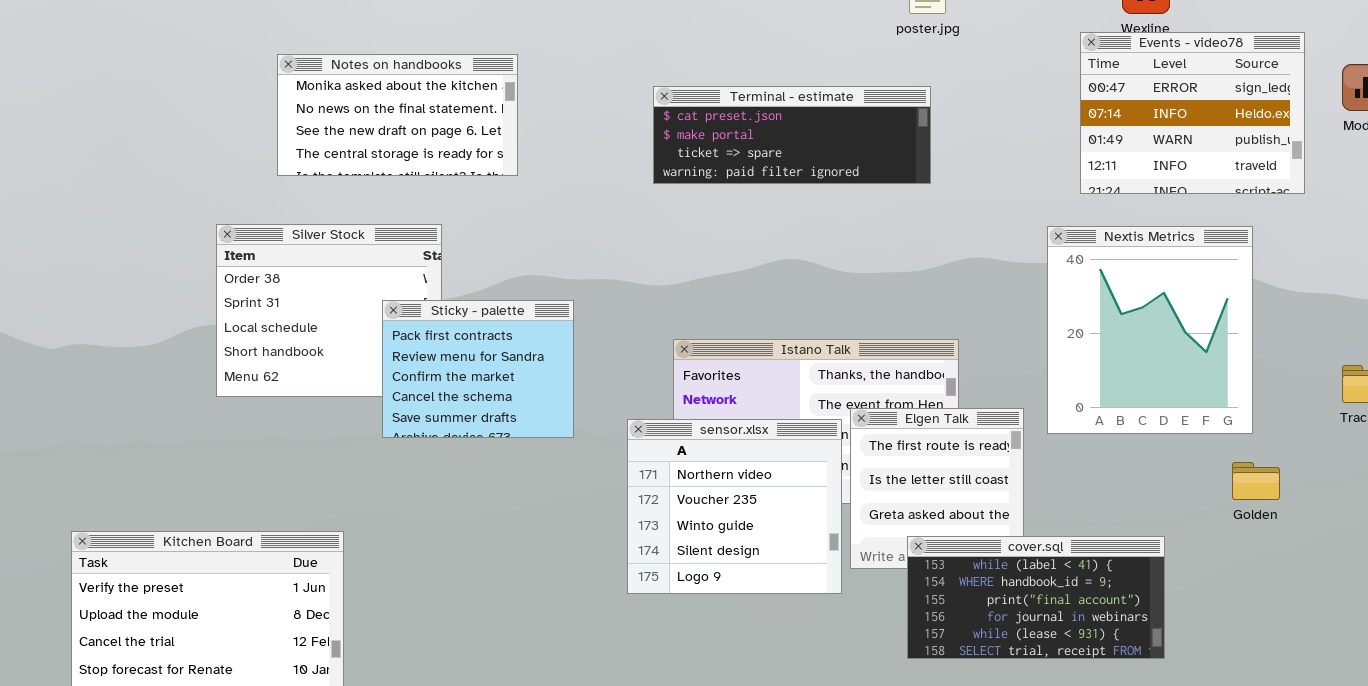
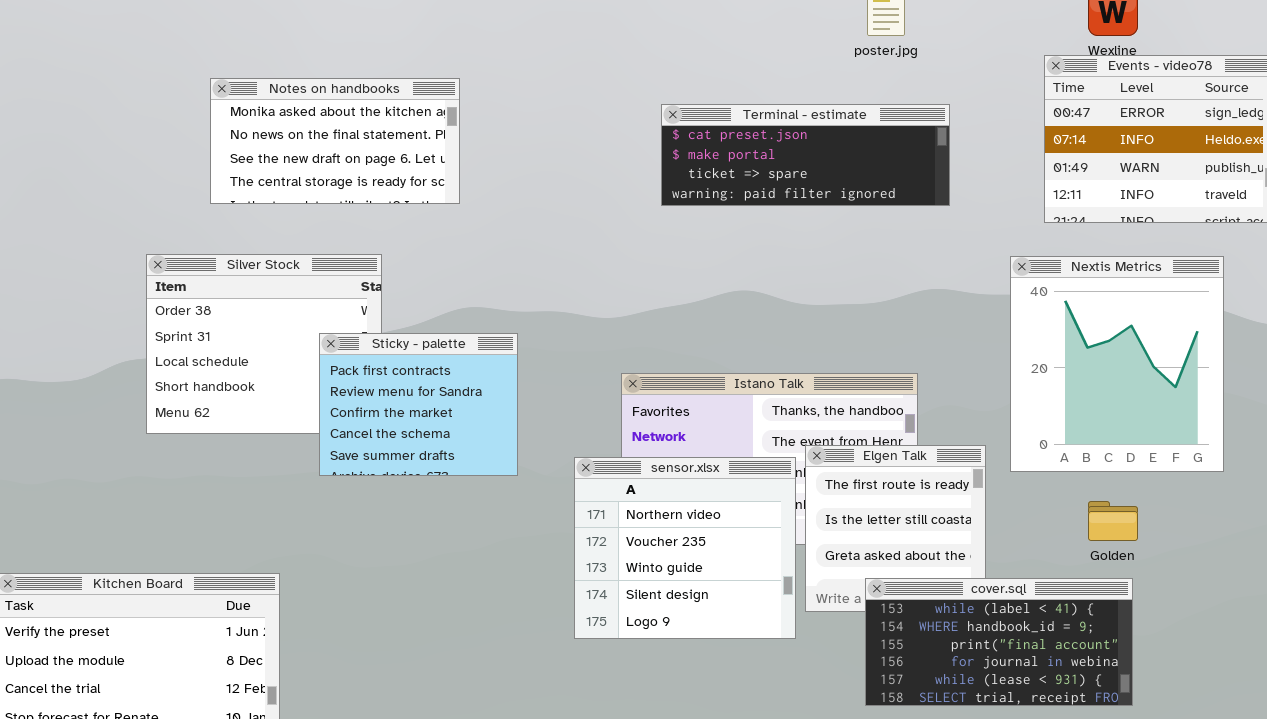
Terminal - estimate: [653,86,931,184] -> [661,104,950,206], moved
Golden: [1232,462,1280,500] -> [1088,501,1138,541], moved

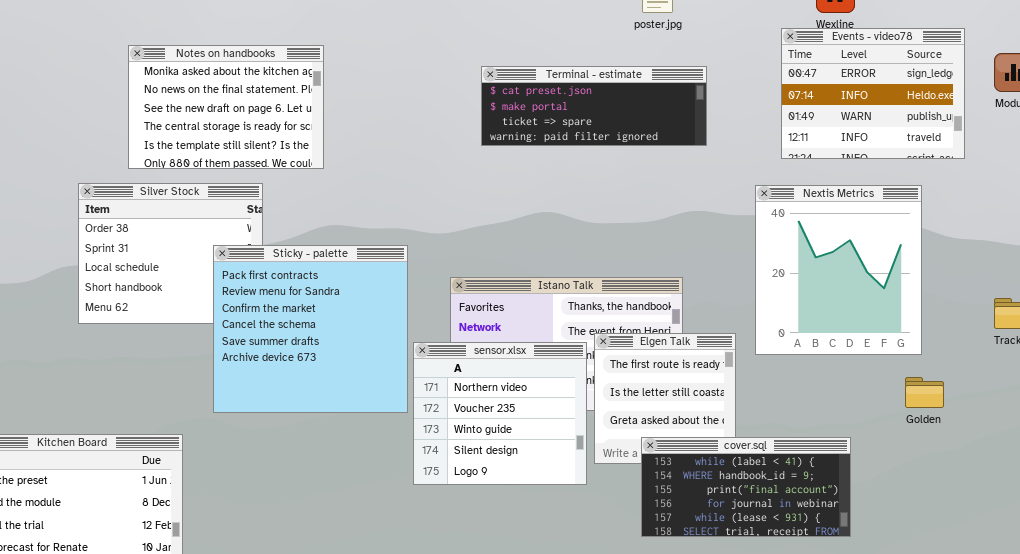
Notes on handbooks: [210,78,460,204] -> [128,45,324,169], resized
Sticky - palette: [319,333,518,476] -> [213,245,408,413], resized
Golden: [1088,501,1138,541] -> [905,377,944,408], moved

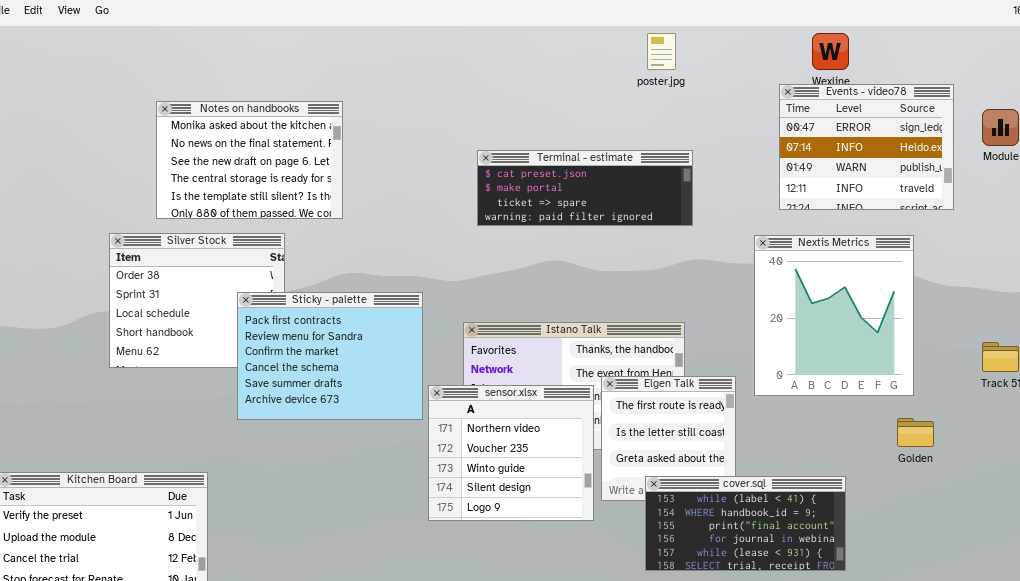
Terminal - estimate: [481,66,707,146] -> [477,150,693,226], moved
Sticky - palette: [213,245,408,413] -> [237,292,423,420], resized

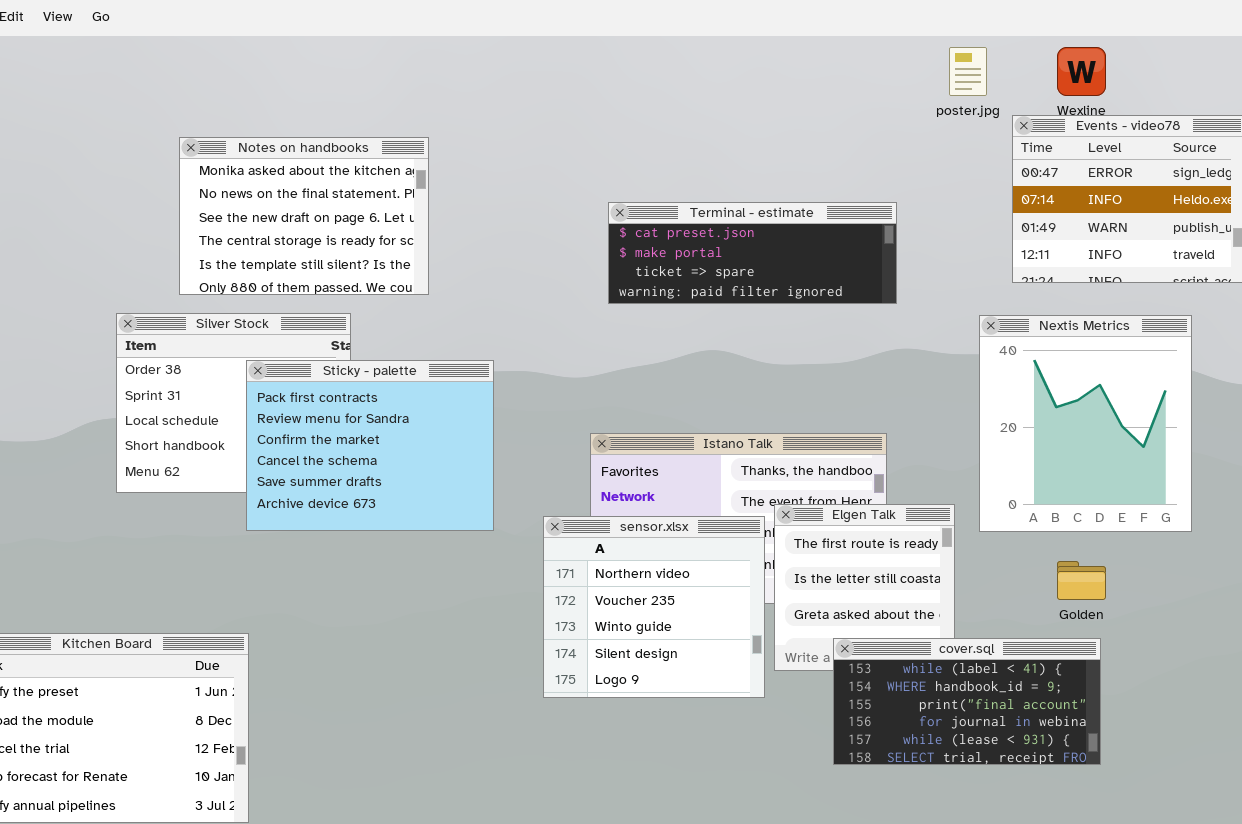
poster.jpg: [647,33,676,70] -> [949,47,987,96], moved
Sticky - palette: [237,292,423,420] -> [246,360,494,531], moved
Golden: [897,418,934,447] -> [1057,561,1106,600], moved

